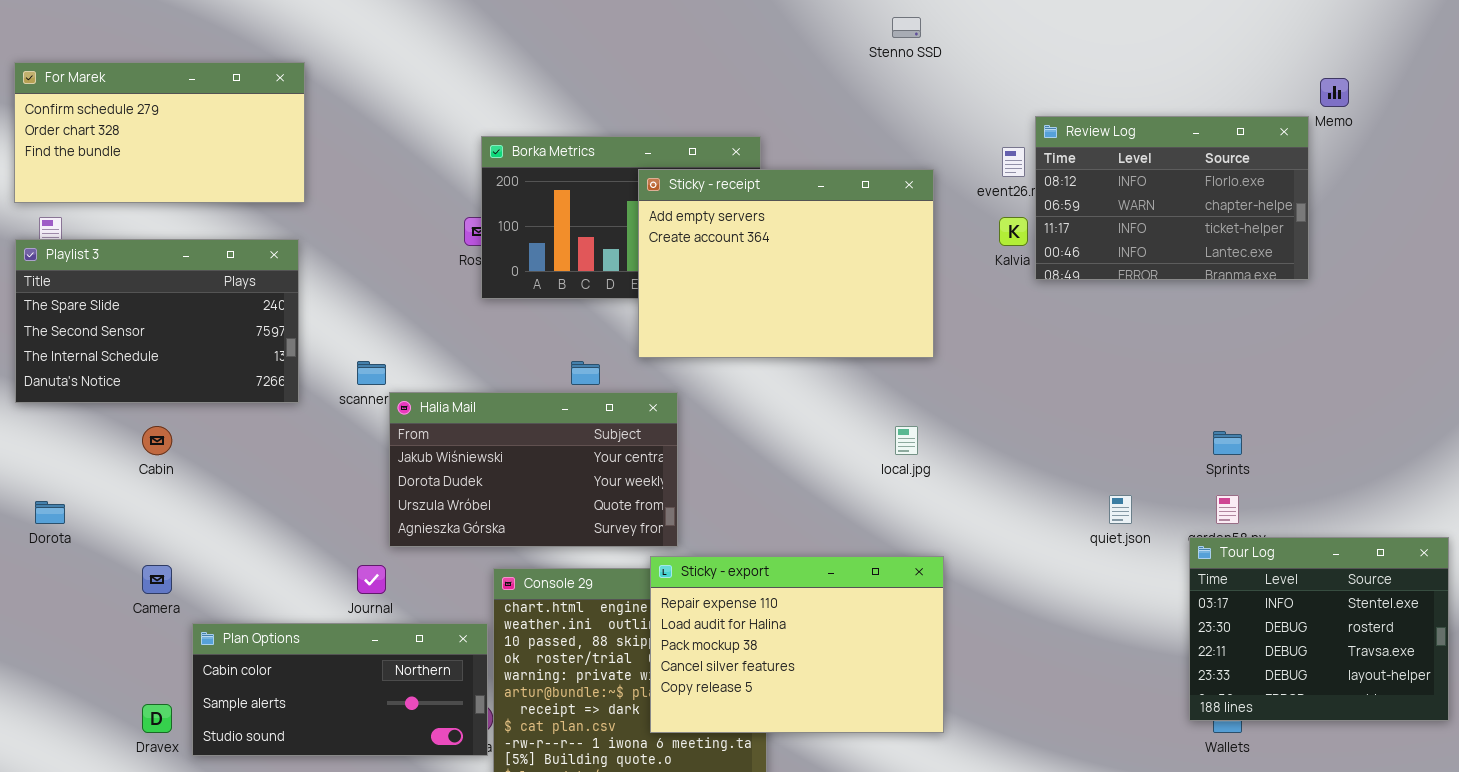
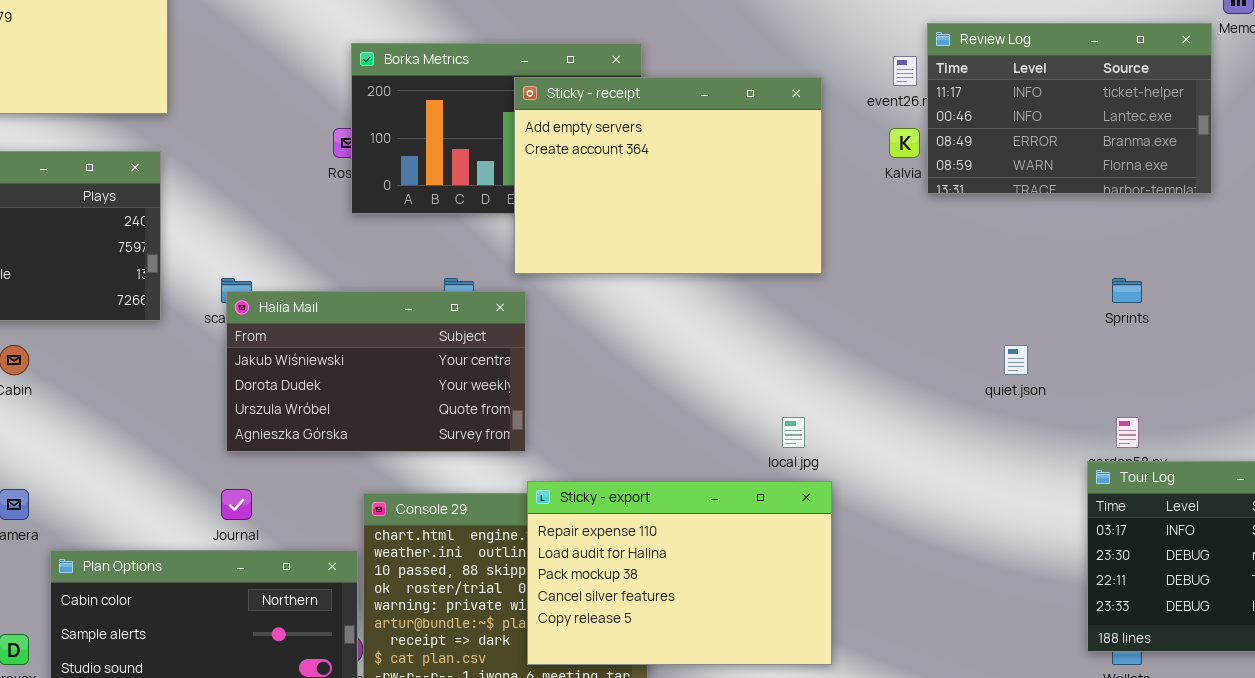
Review Log: [1035,116,1309,280] -> [927,23,1212,194], scrolled down 2 rows
Halia Mail: [389,392,678,547] -> [226,291,526,452], moved
local.jpg: [895,426,918,455] -> [782,417,805,448], moved
Sprints: [1213,431,1242,455] -> [1112,278,1142,303], moved
quiet.json: [1109,495,1132,524] -> [1004,345,1028,375], moved

